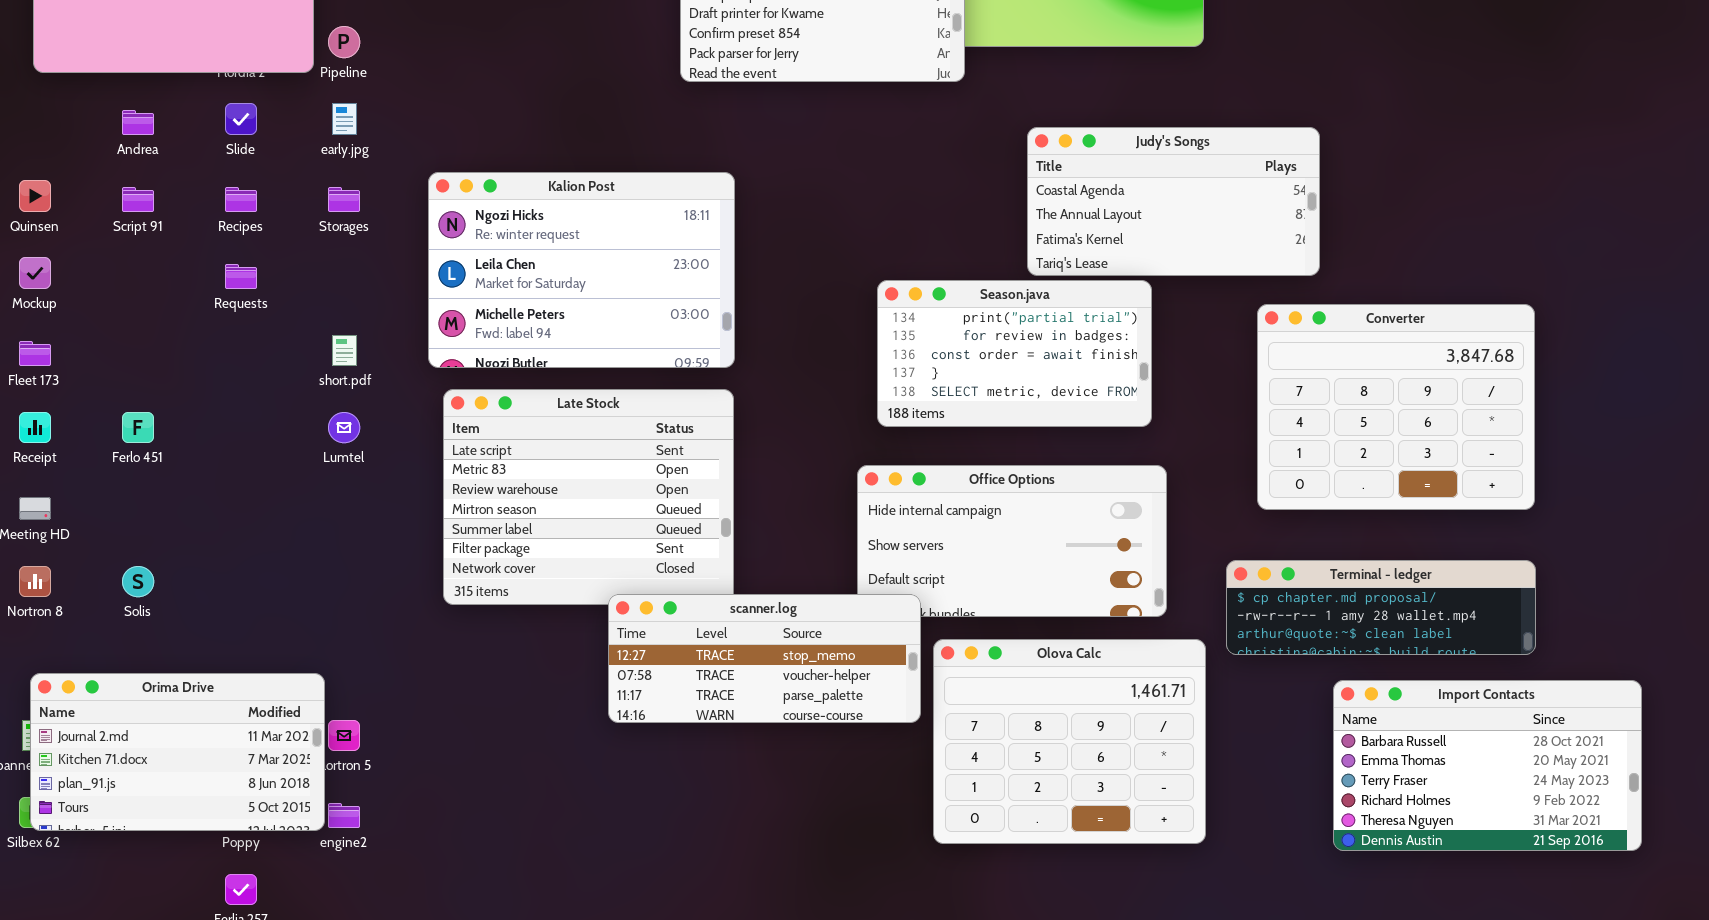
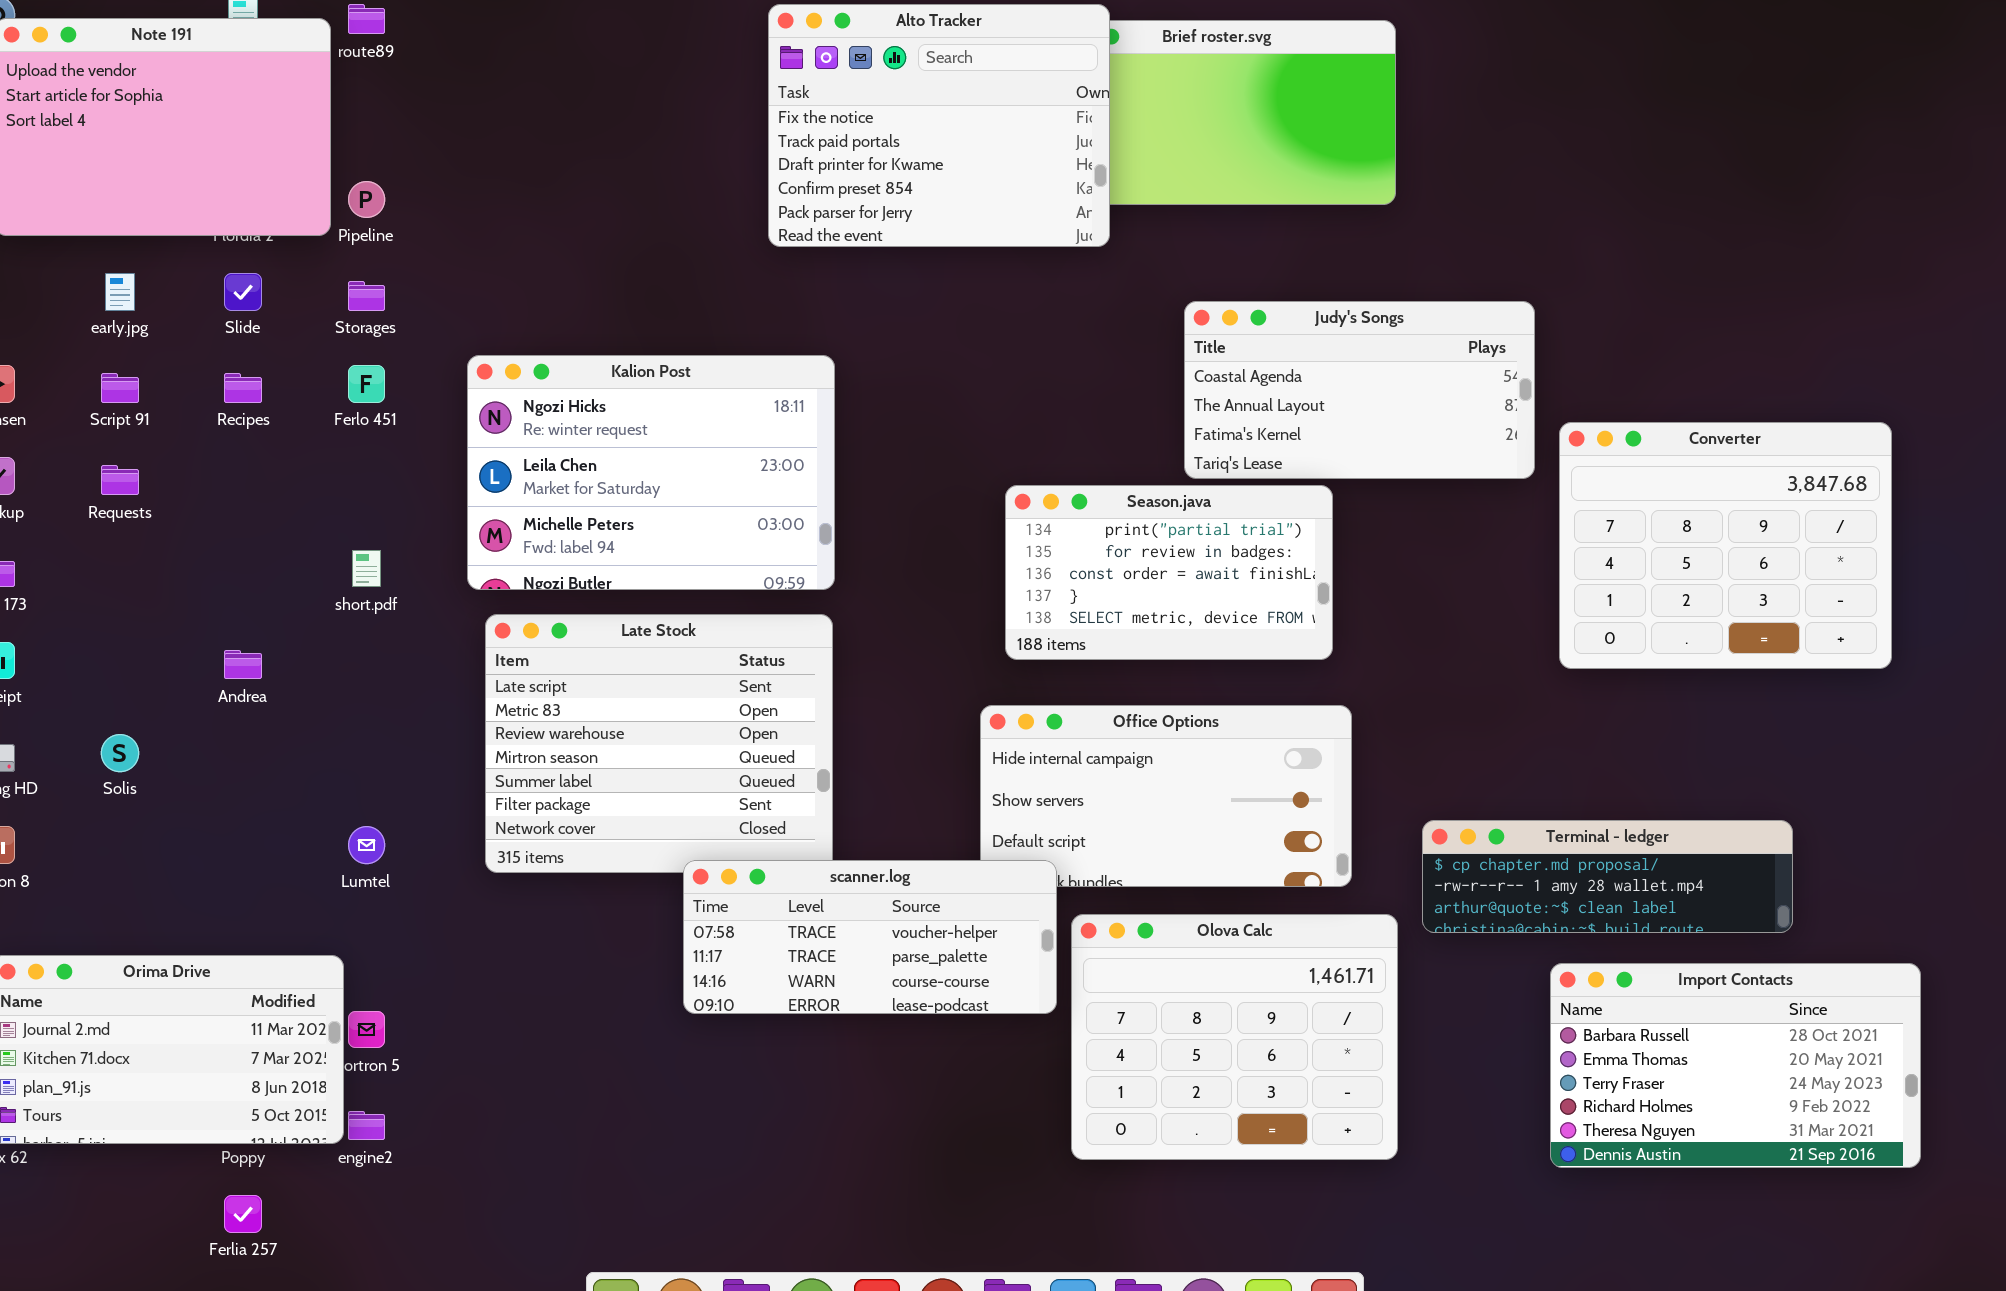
early.jpg: [332,103,357,135] -> [105,273,135,311], moved
Andrea: [122,110,154,135] -> [224,650,262,679], moved
Storages: [328,187,360,212] -> [348,281,385,311], moved
Requests: [225,264,257,289] -> [101,465,139,495], moved
Converter: [1257,304,1535,510] -> [1559,422,1892,669], moved
Ferlo 451: [122,412,154,443] -> [348,365,385,403], moved
Lumtel: [328,412,360,443] -> [348,826,385,864], moved
Solis: [122,566,154,597] -> [101,734,139,772], moved
scanner.log: [608,594,921,723] -> [683,860,1057,1014], scrolled down 1 row

